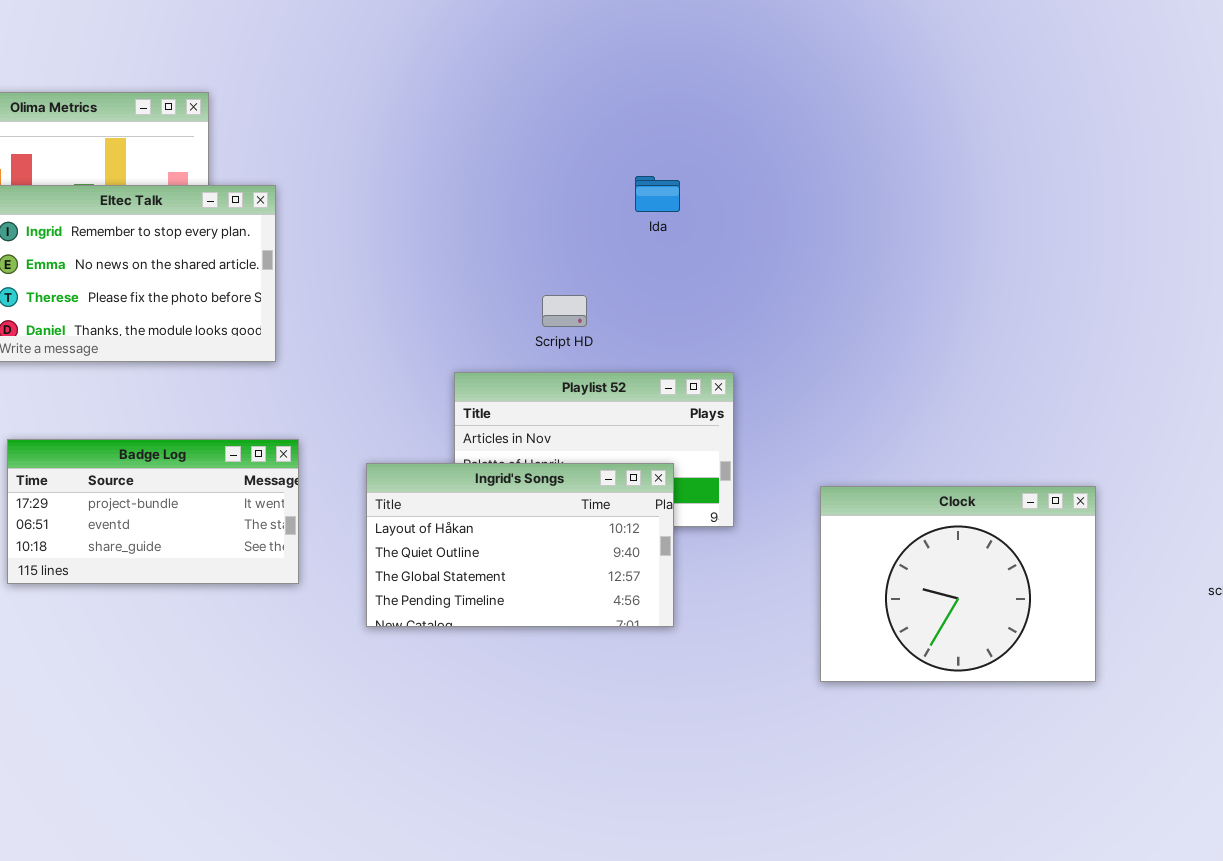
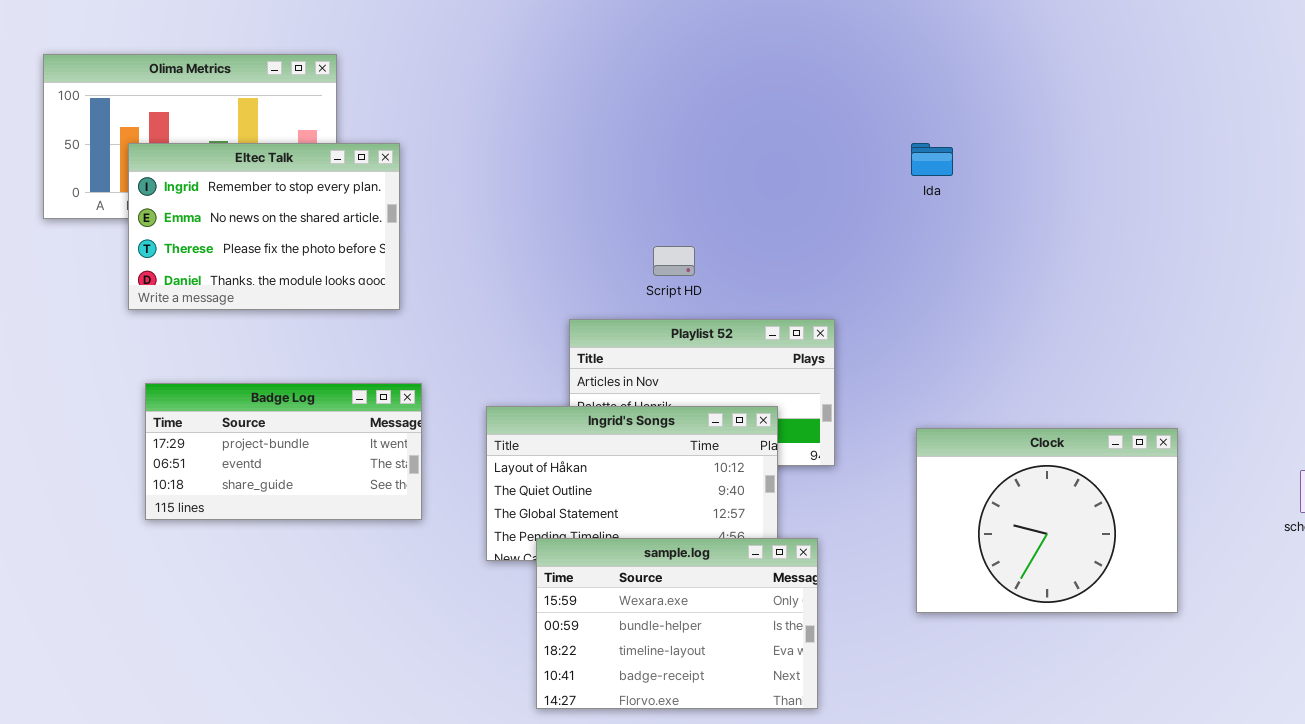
Ida: [635,176,680,212] -> [911,143,953,176], moved
sample.log: none -> [536,538,818,709], opened

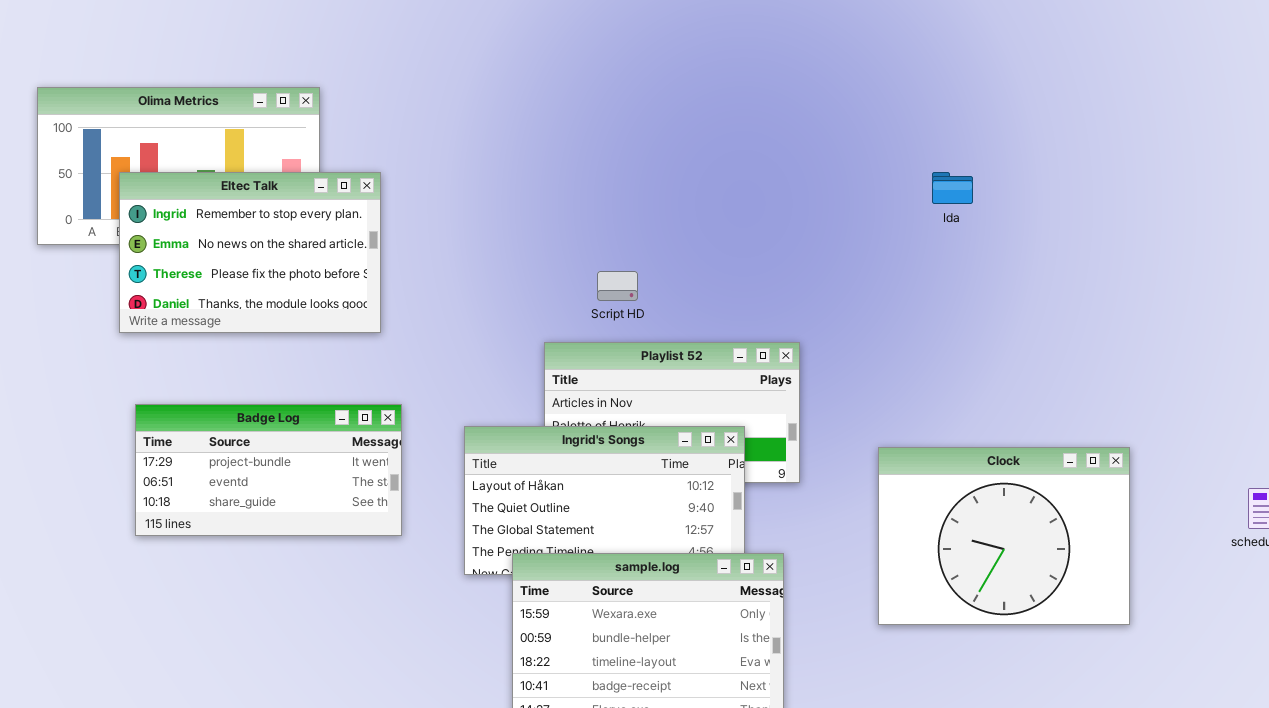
Ida: [911,143,953,176] -> [932,172,973,204], moved
Script HD: [653,246,695,276] -> [597,271,638,301], moved

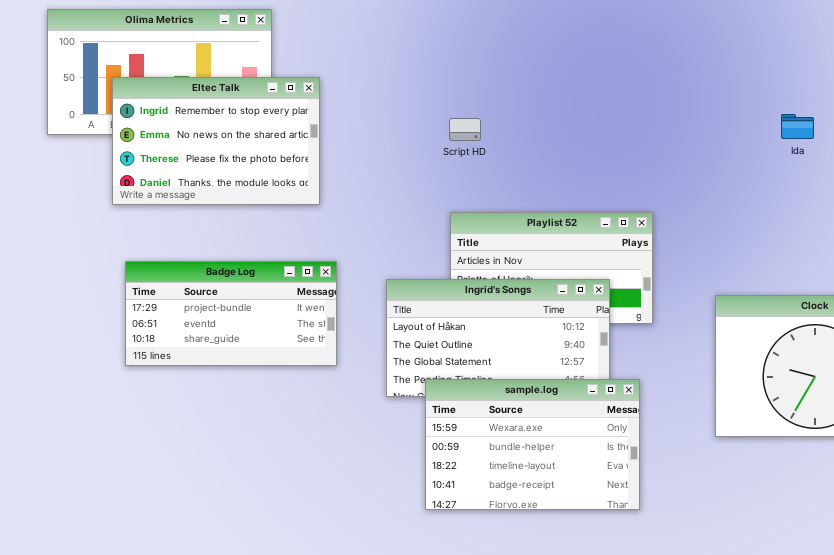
Ida: [932,172,973,204] -> [781,114,814,139], moved
Script HD: [597,271,638,301] -> [449,118,481,141], moved

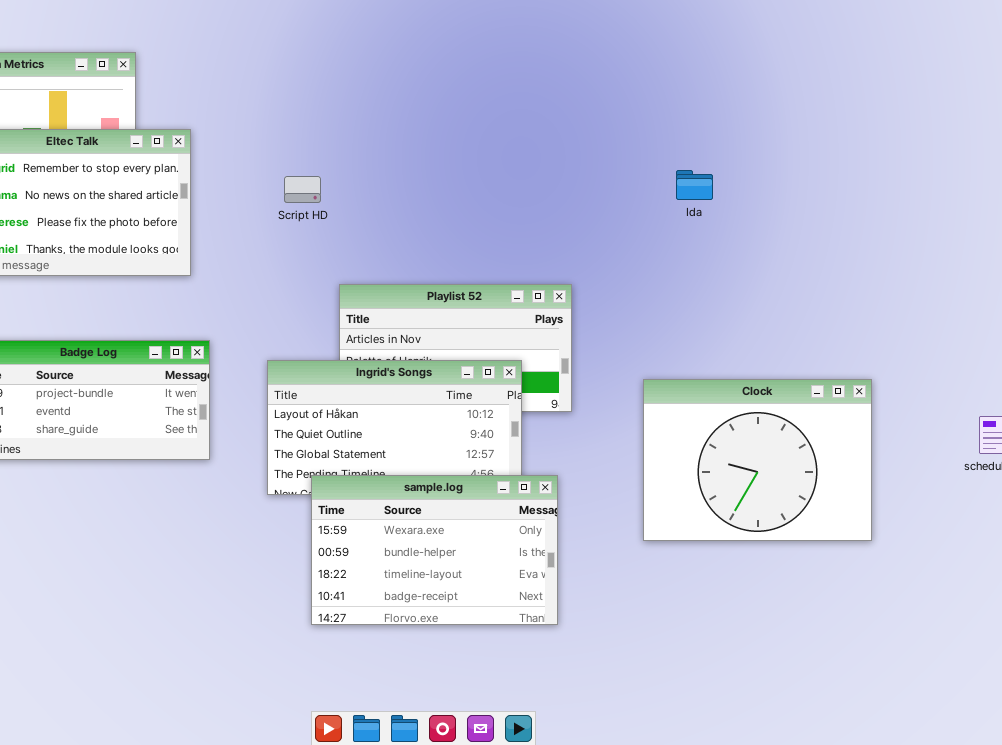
Ida: [781,114,814,139] -> [676,170,713,200], moved
Script HD: [449,118,481,141] -> [284,176,321,203], moved

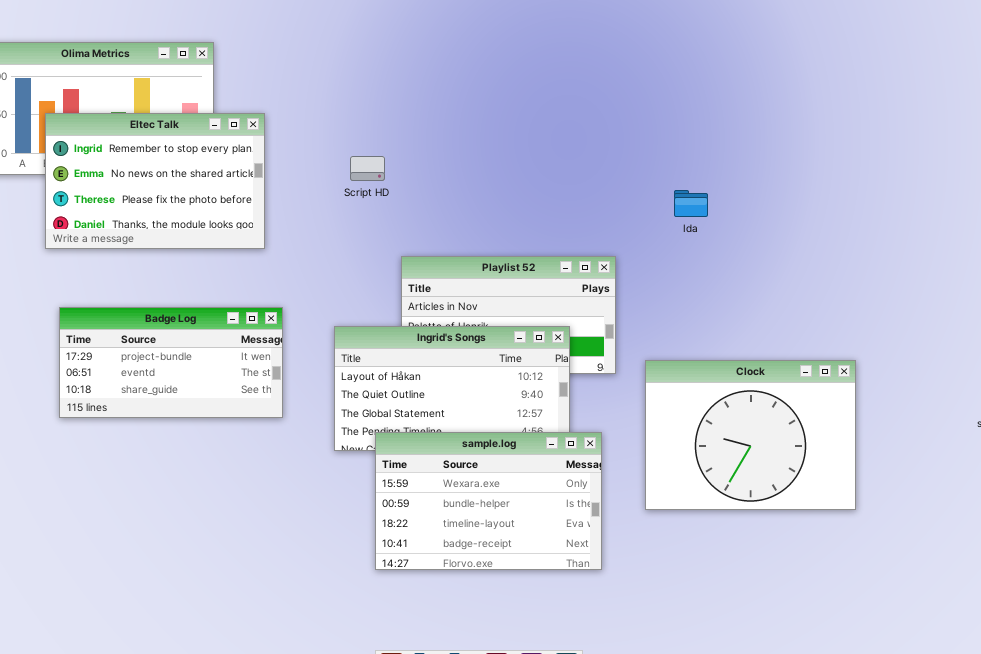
Ida: [676,170,713,200] -> [674,190,708,217], moved
Clock: [643,379,872,541] -> [645,360,856,510], moved

